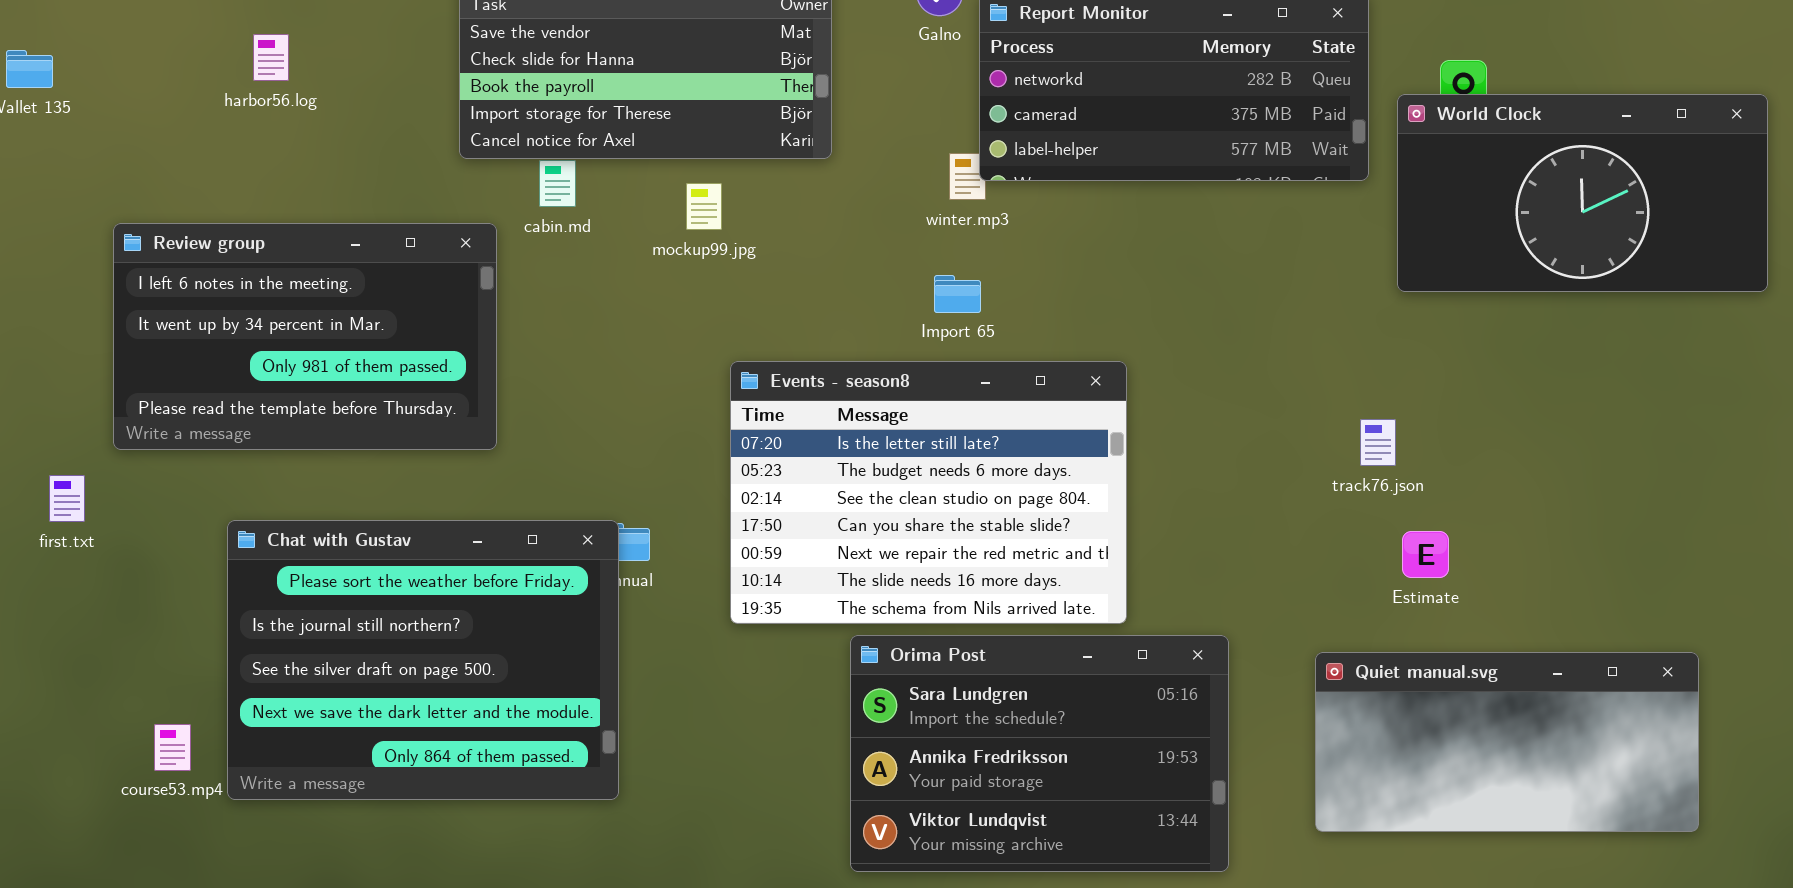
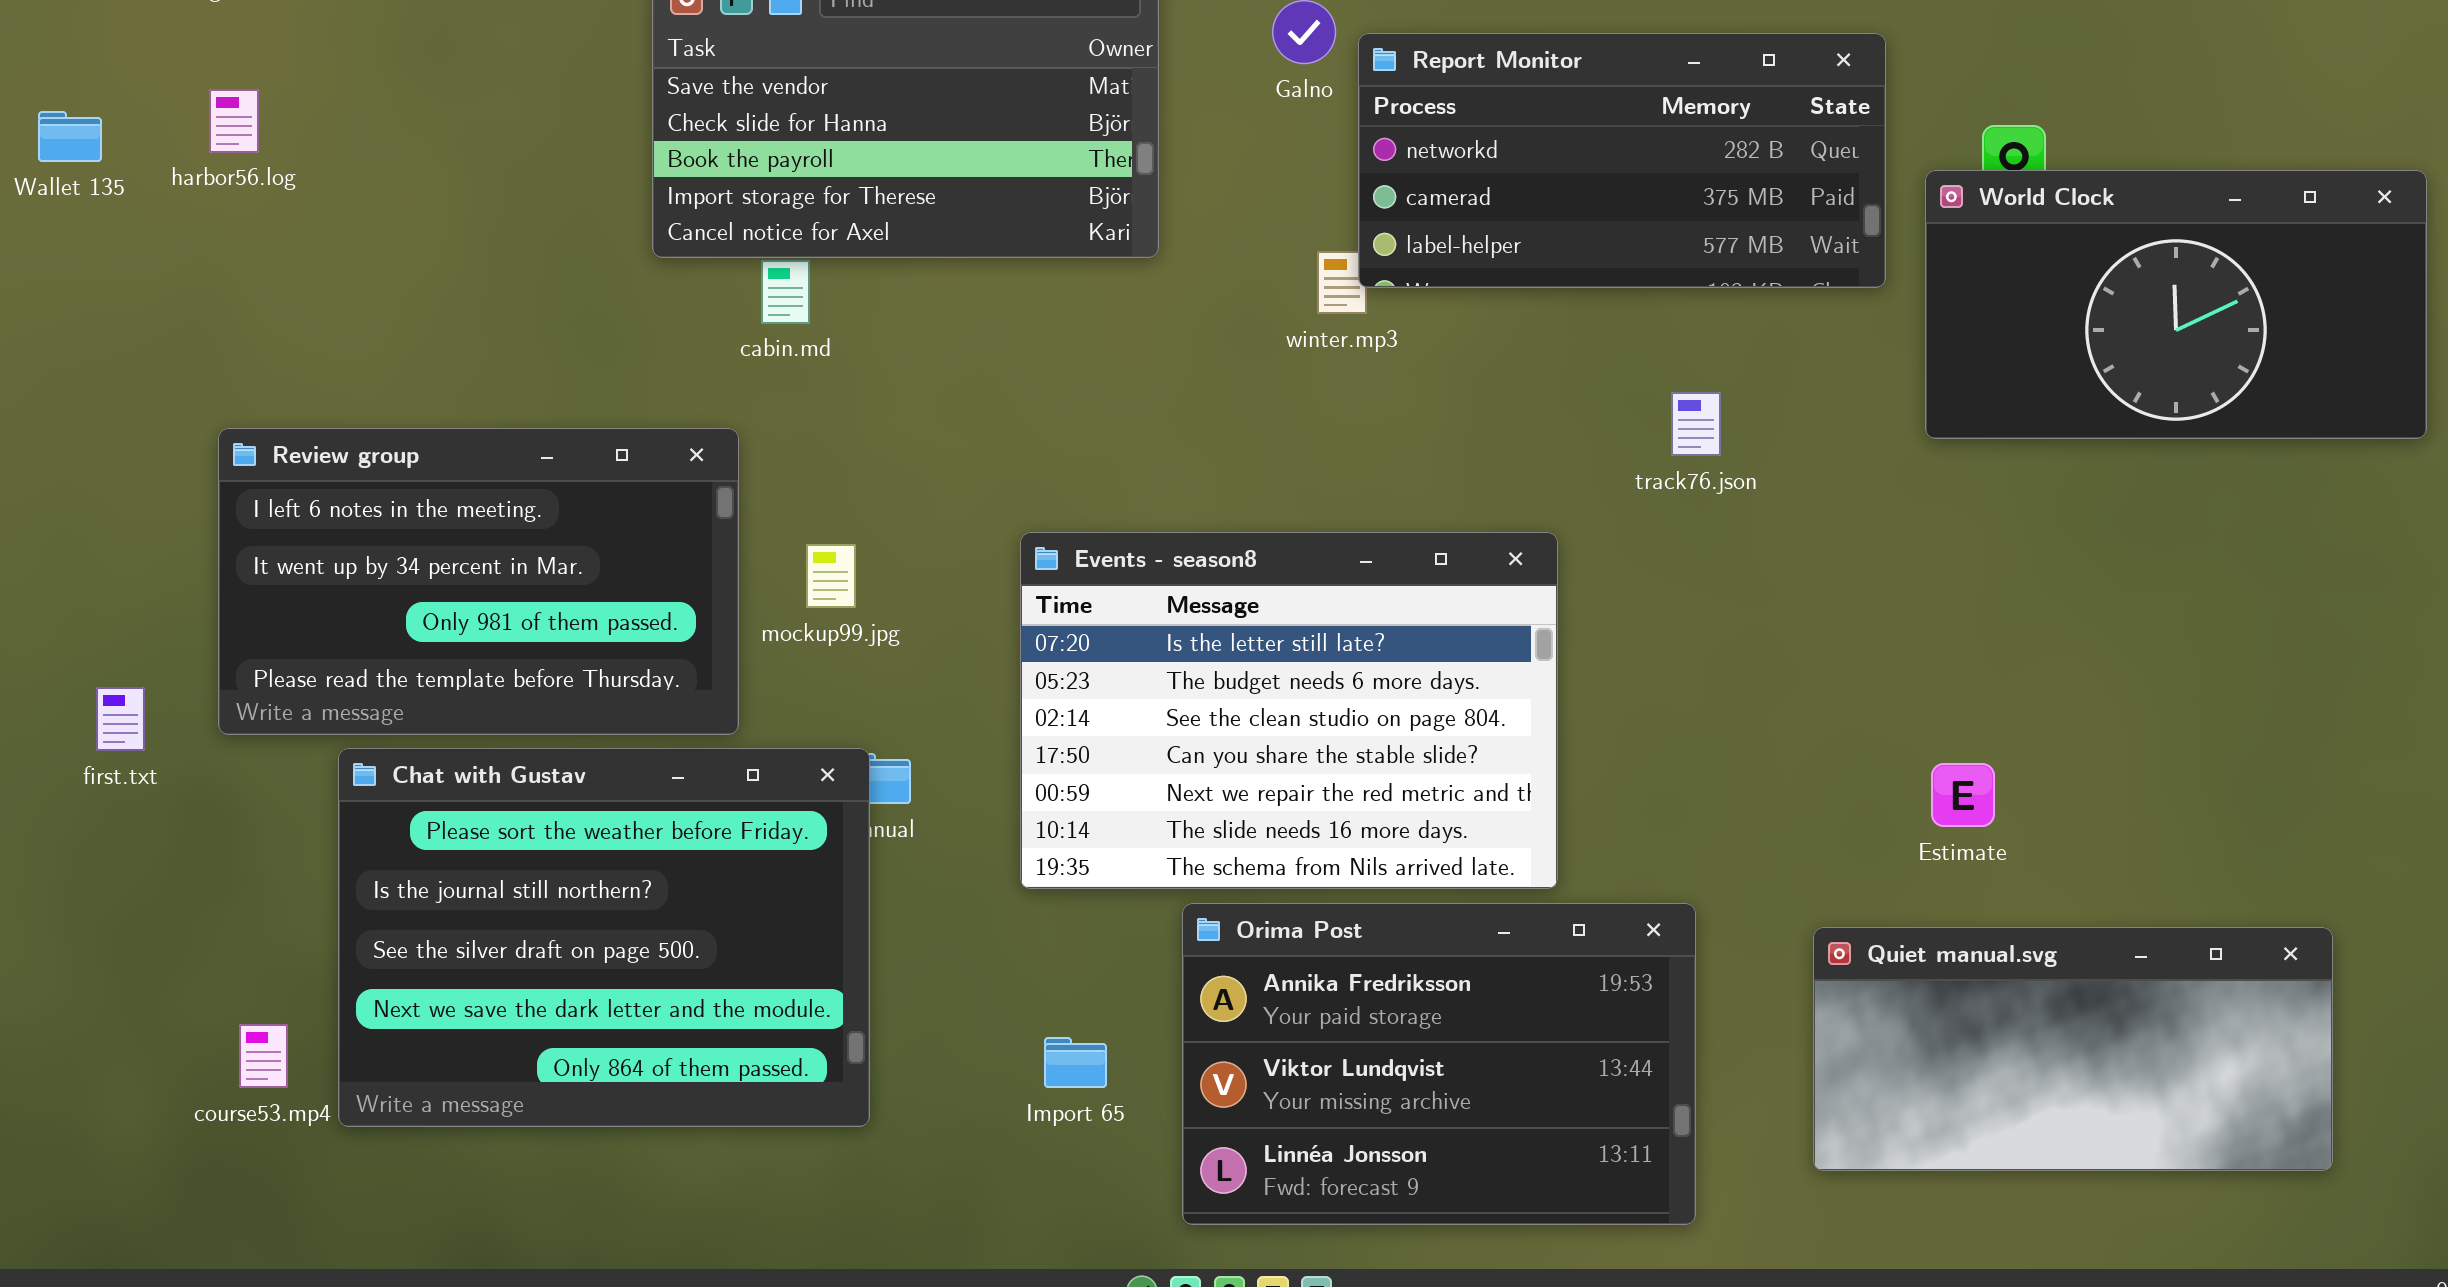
harbor56.log: [253,34,289,81] -> [209,89,259,153], moved
mockup99.jpg: [686,183,722,230] -> [806,544,856,608], moved
Review group: [113,223,497,450] -> [218,428,739,735], moved
Import 65: [934,275,981,313] -> [1044,1037,1107,1088], moved
track76.json: [1360,419,1396,466] -> [1671,392,1721,456], moved
Orima Post: [850,635,1229,872] -> [1182,903,1696,1225], scrolled down 1 row

